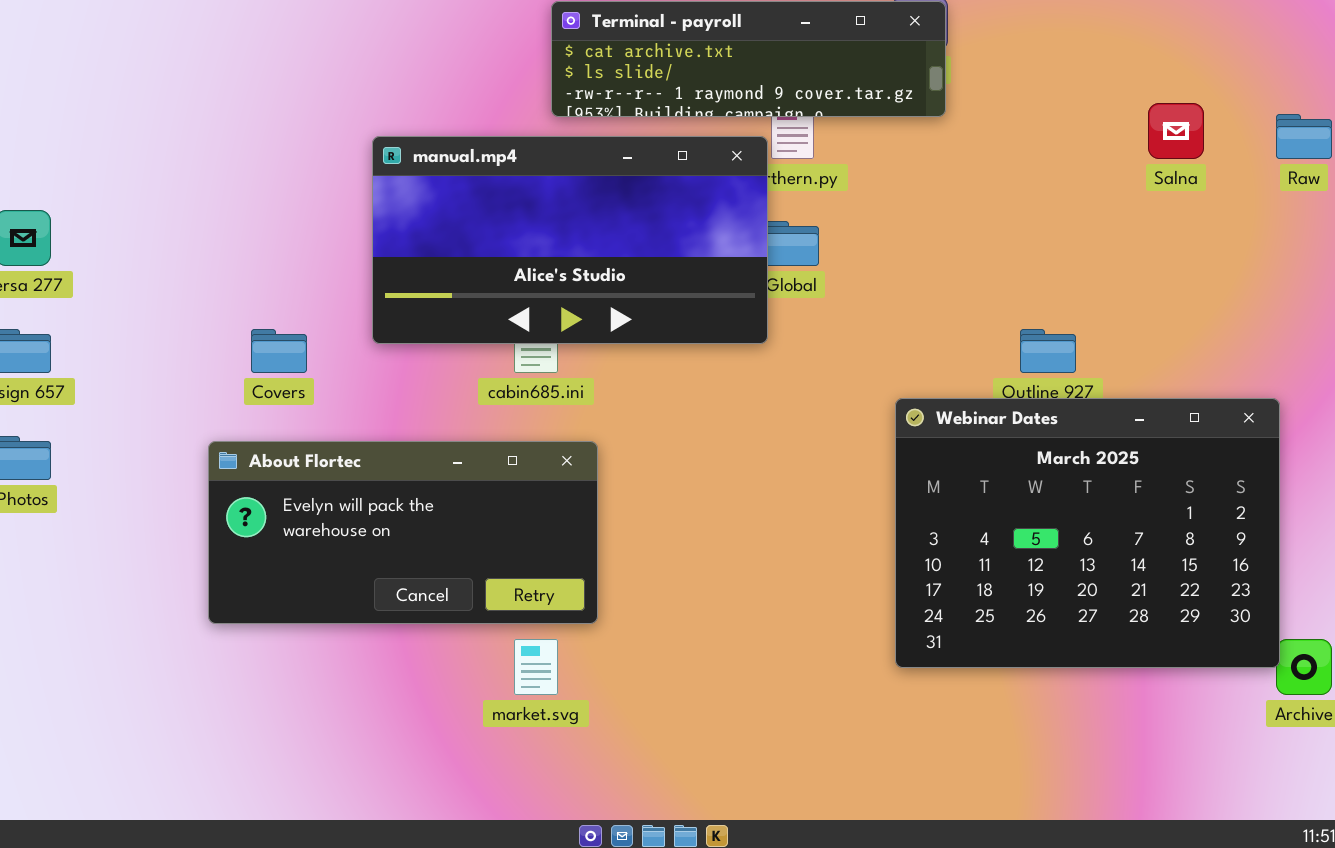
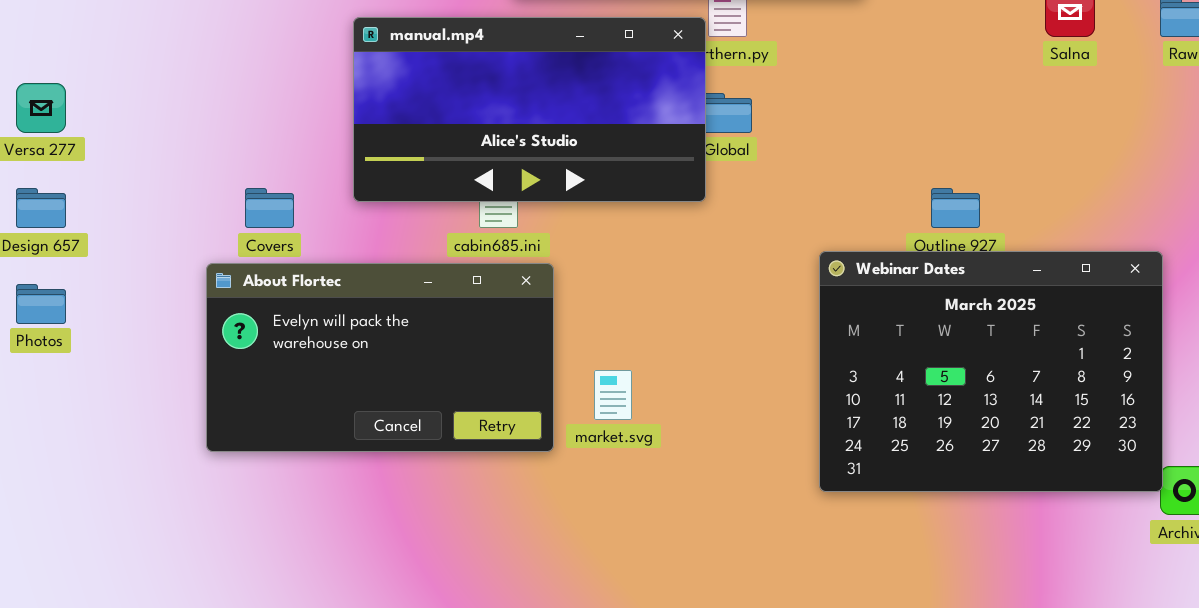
About Flortec: [208,441,598,624] -> [206,263,554,452], resized
market.svg: [514,639,558,695] -> [594,370,632,420], moved

